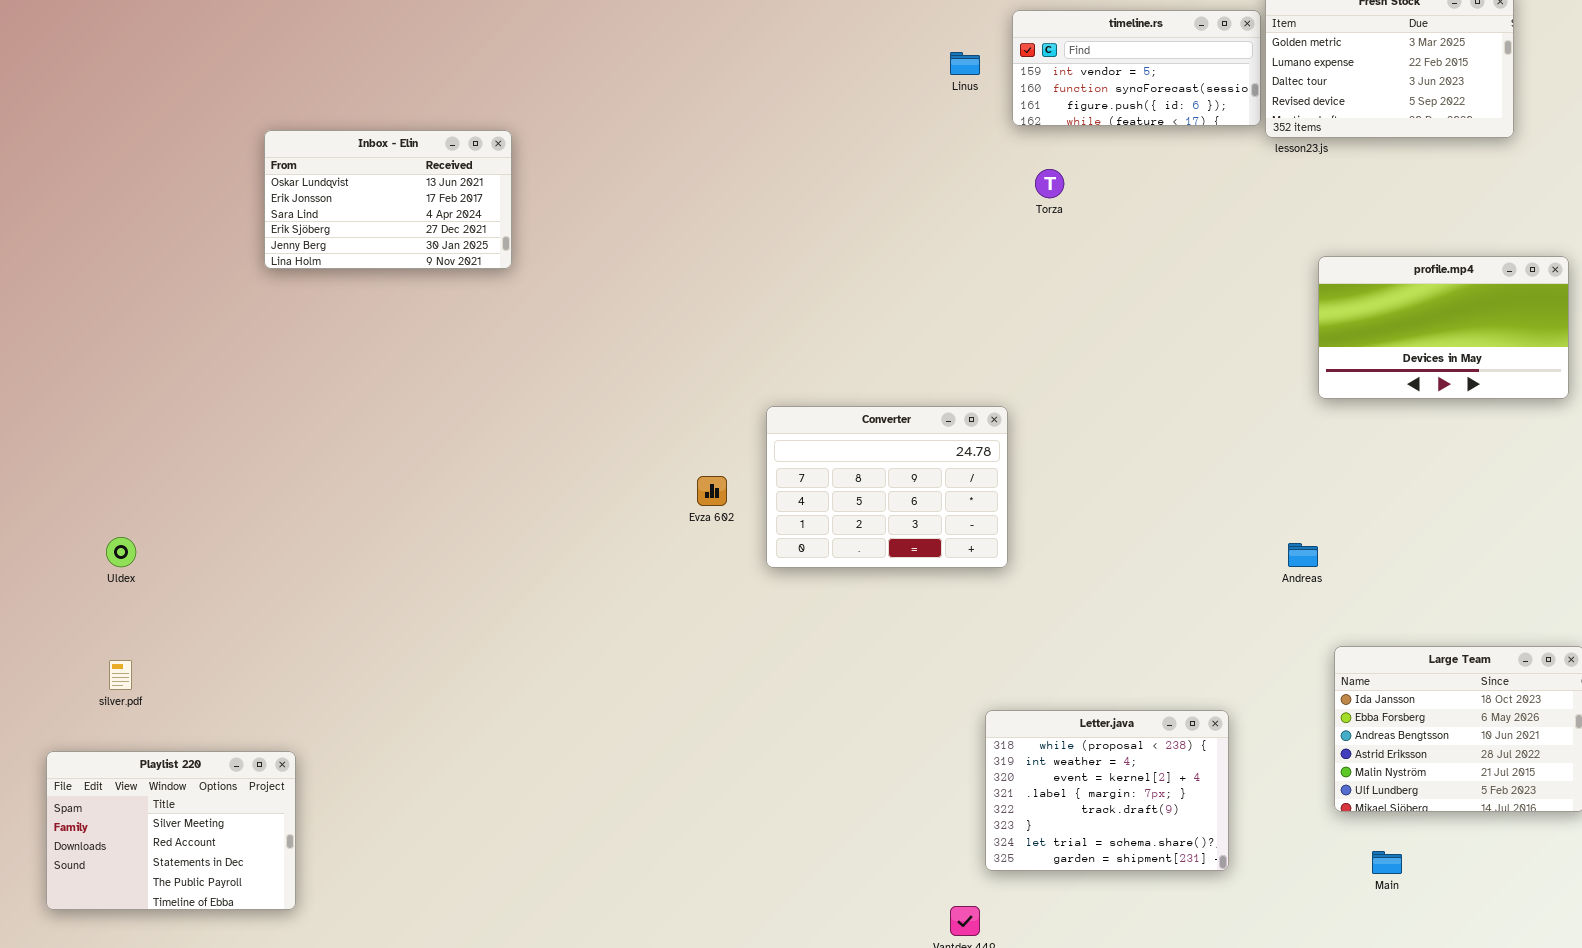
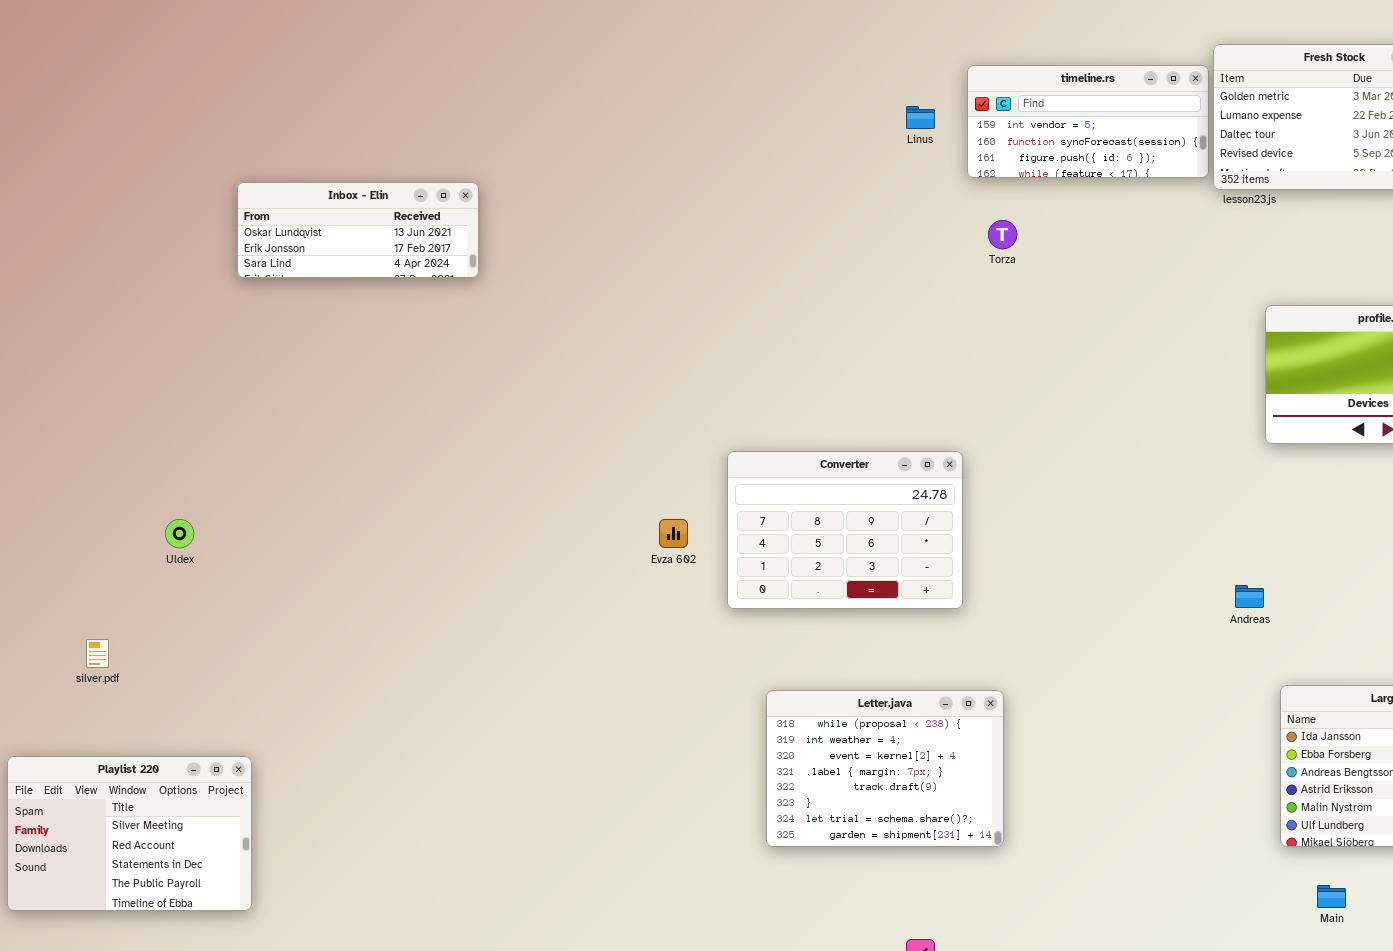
Inbox - Elin: [264,130,512,269] -> [237,182,479,278], resized
Uldex: [106,537,136,567] -> [165,519,194,548], moved
silver.pdf: [109,660,132,690] -> [86,639,109,668], moved
Letter.java: [985,710,1229,871] -> [766,690,1004,847], moved
Playlist 220: [46,751,296,910] -> [7,756,252,911], moved

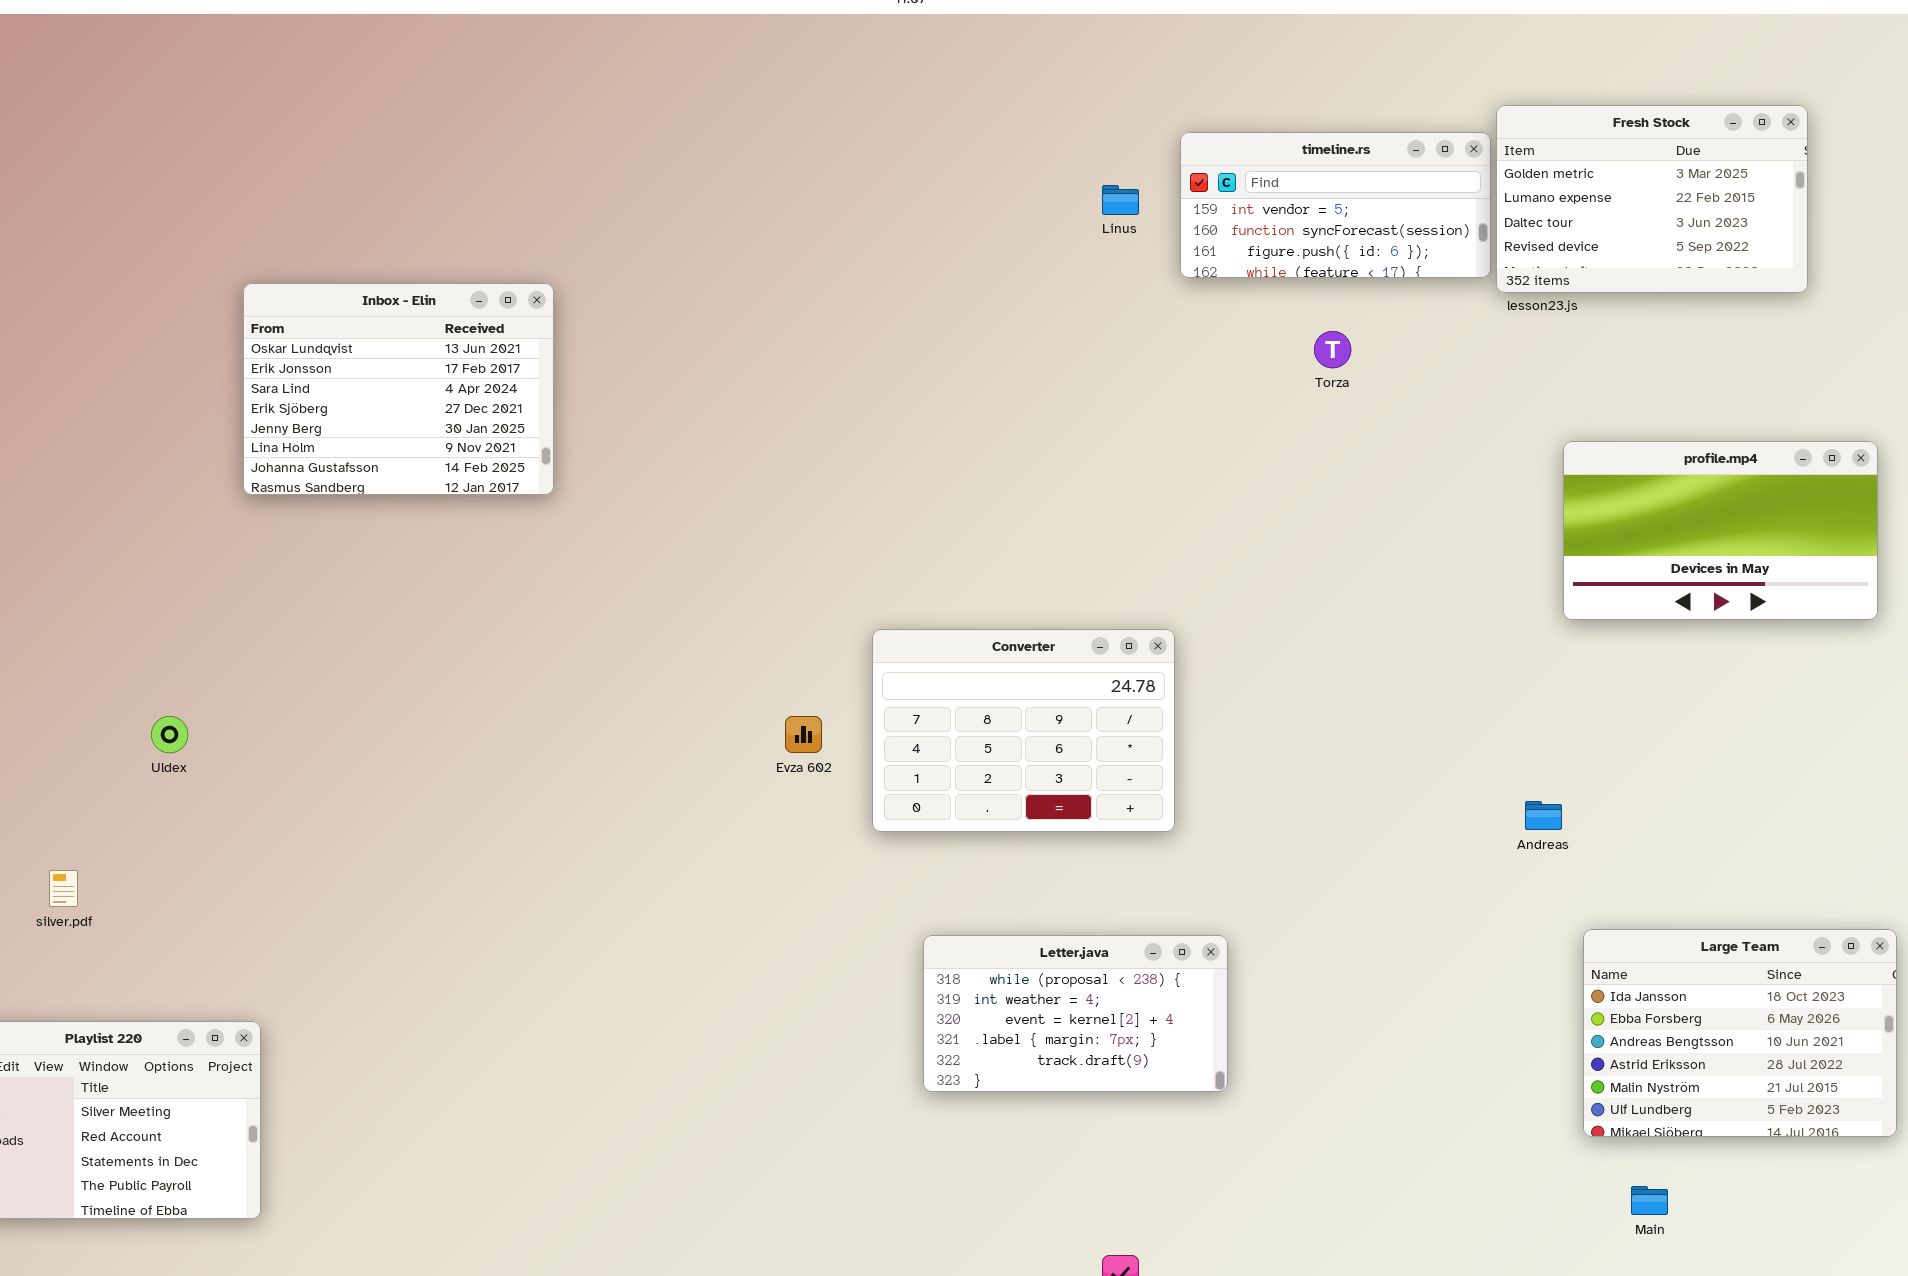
Inbox - Elin: [237,182,479,278] -> [243,283,554,495], resized
Torza: [988,220,1017,249] -> [1314,331,1351,368], moved
Letter.java: [766,690,1004,847] -> [923,935,1228,1092], resized

